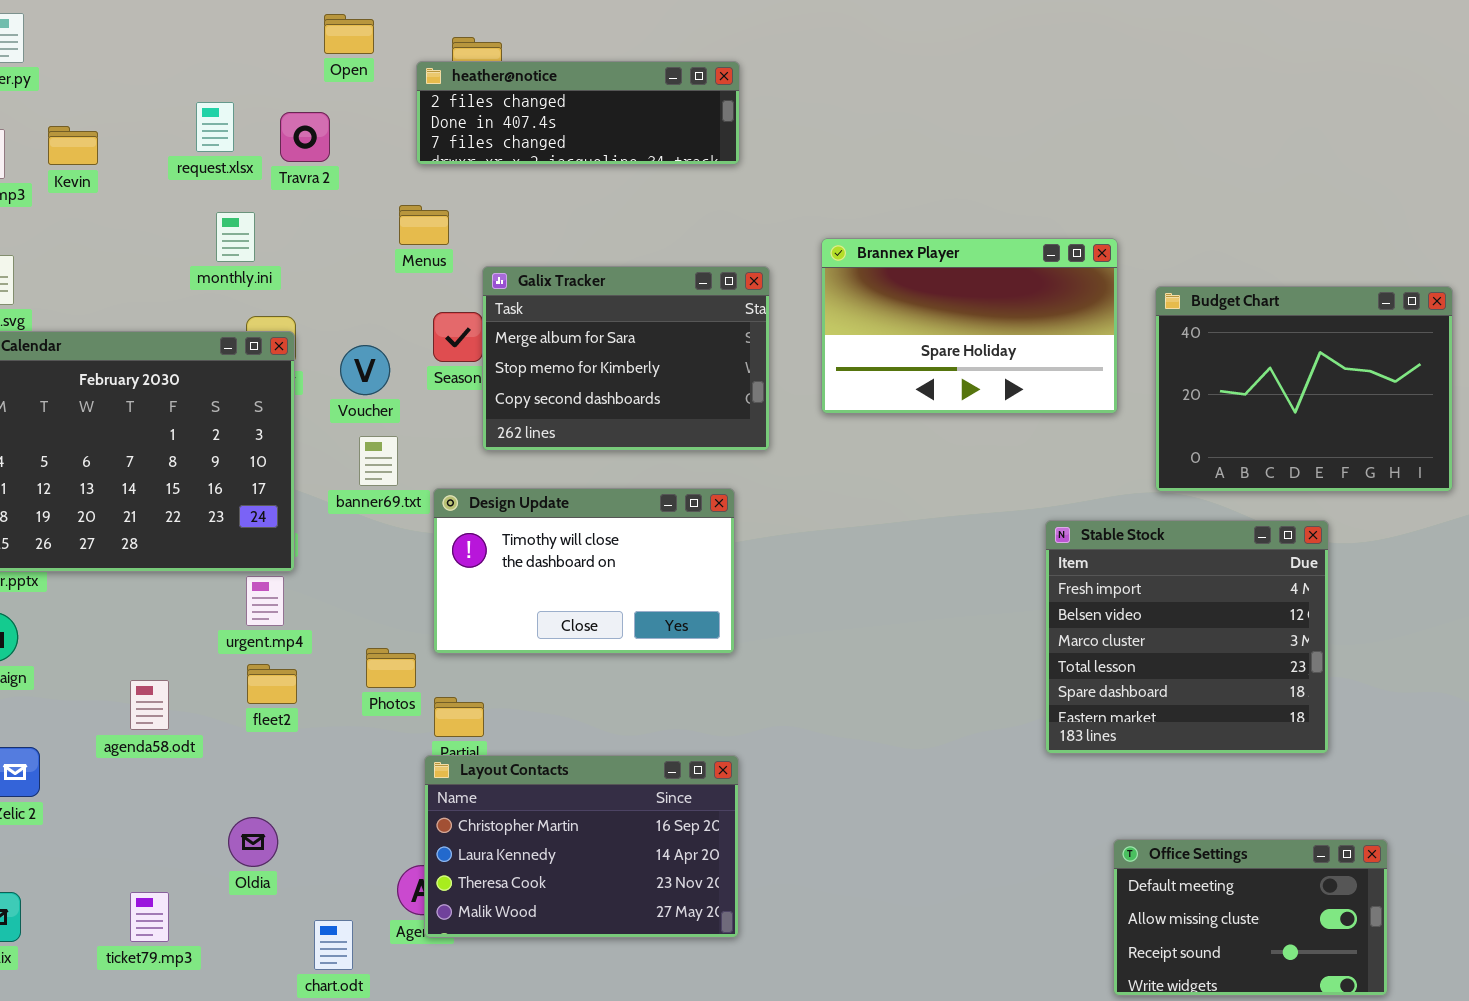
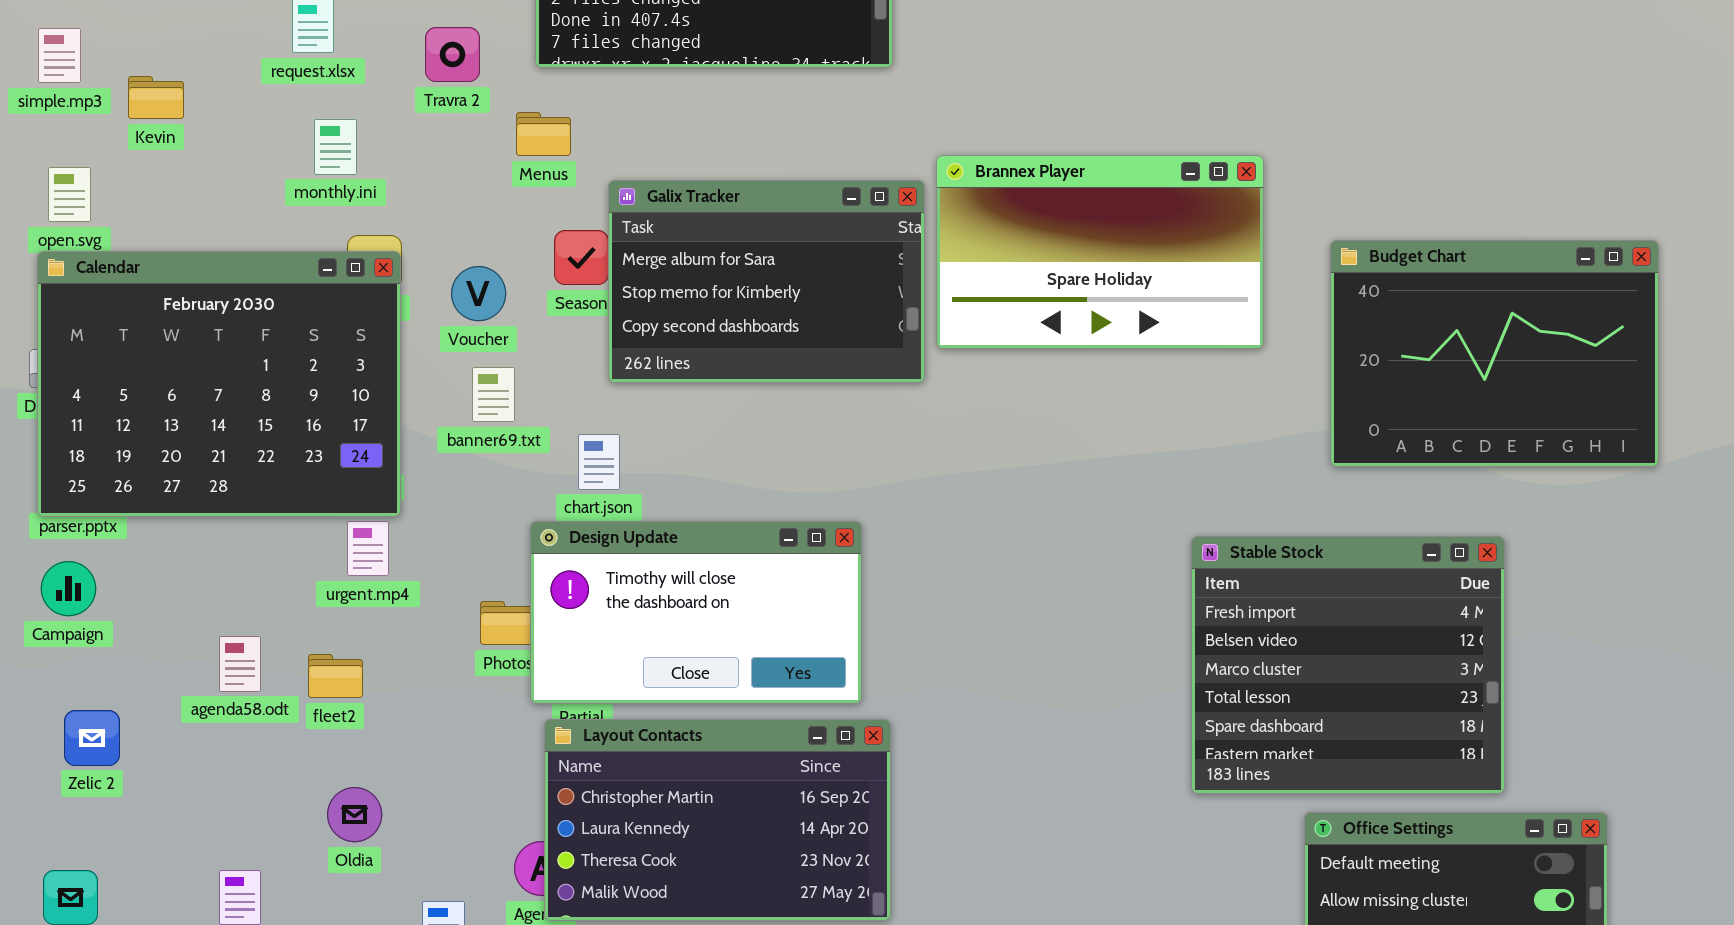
Travra 2: [280,112,330,162] -> [425,27,480,82], moved
Kevin: [48,126,98,165] -> [128,76,184,119], moved
Brannex Player: [821,238,1118,414] -> [936,155,1264,349], moved
Budget Chart: [1155,286,1453,492] -> [1330,240,1659,467], moved
Design Update: [433,488,735,654] -> [530,521,862,704], moved
Stable Stock: [1045,520,1329,754] -> [1191,536,1505,794], moved
fleet2: [247,664,297,704] -> [308,654,363,698], moved

